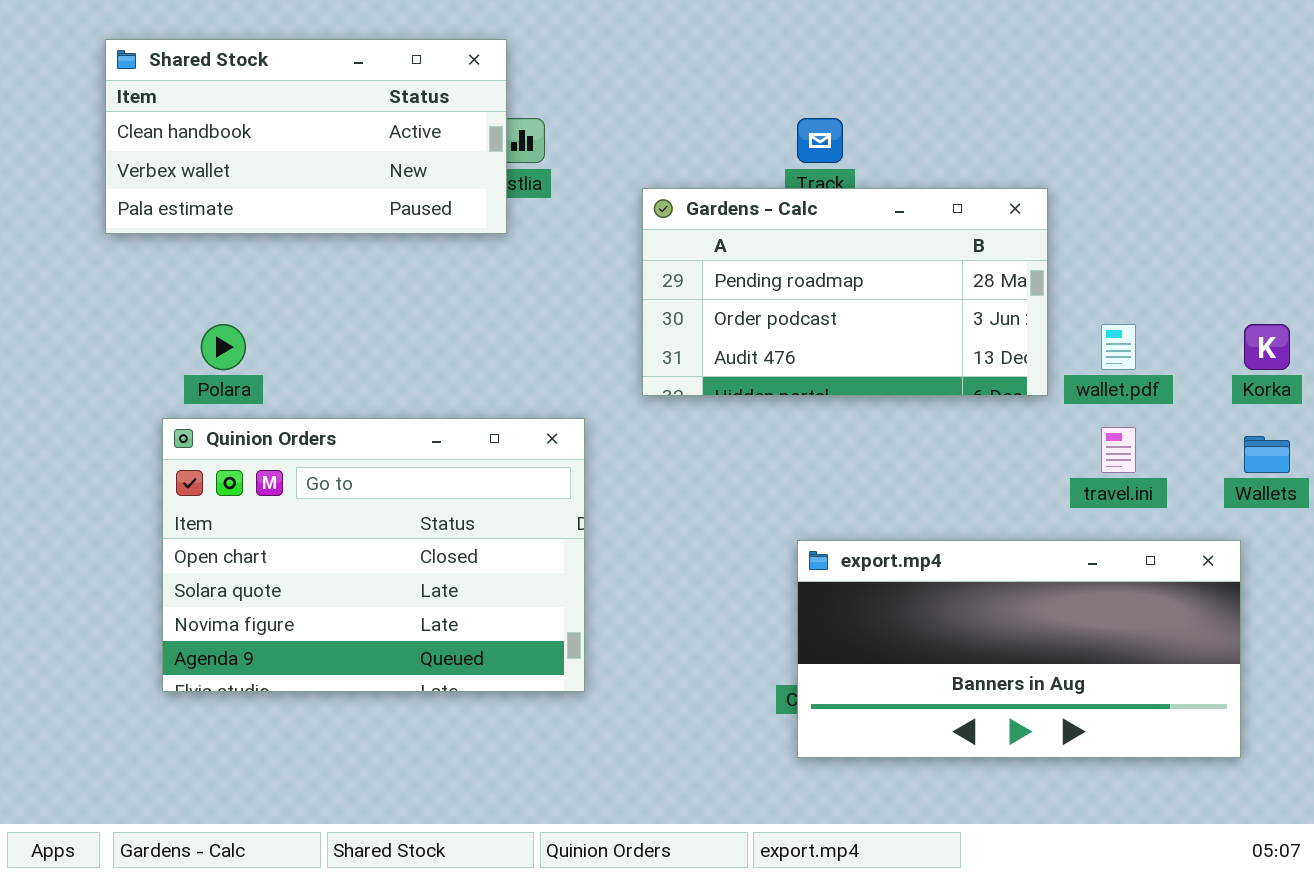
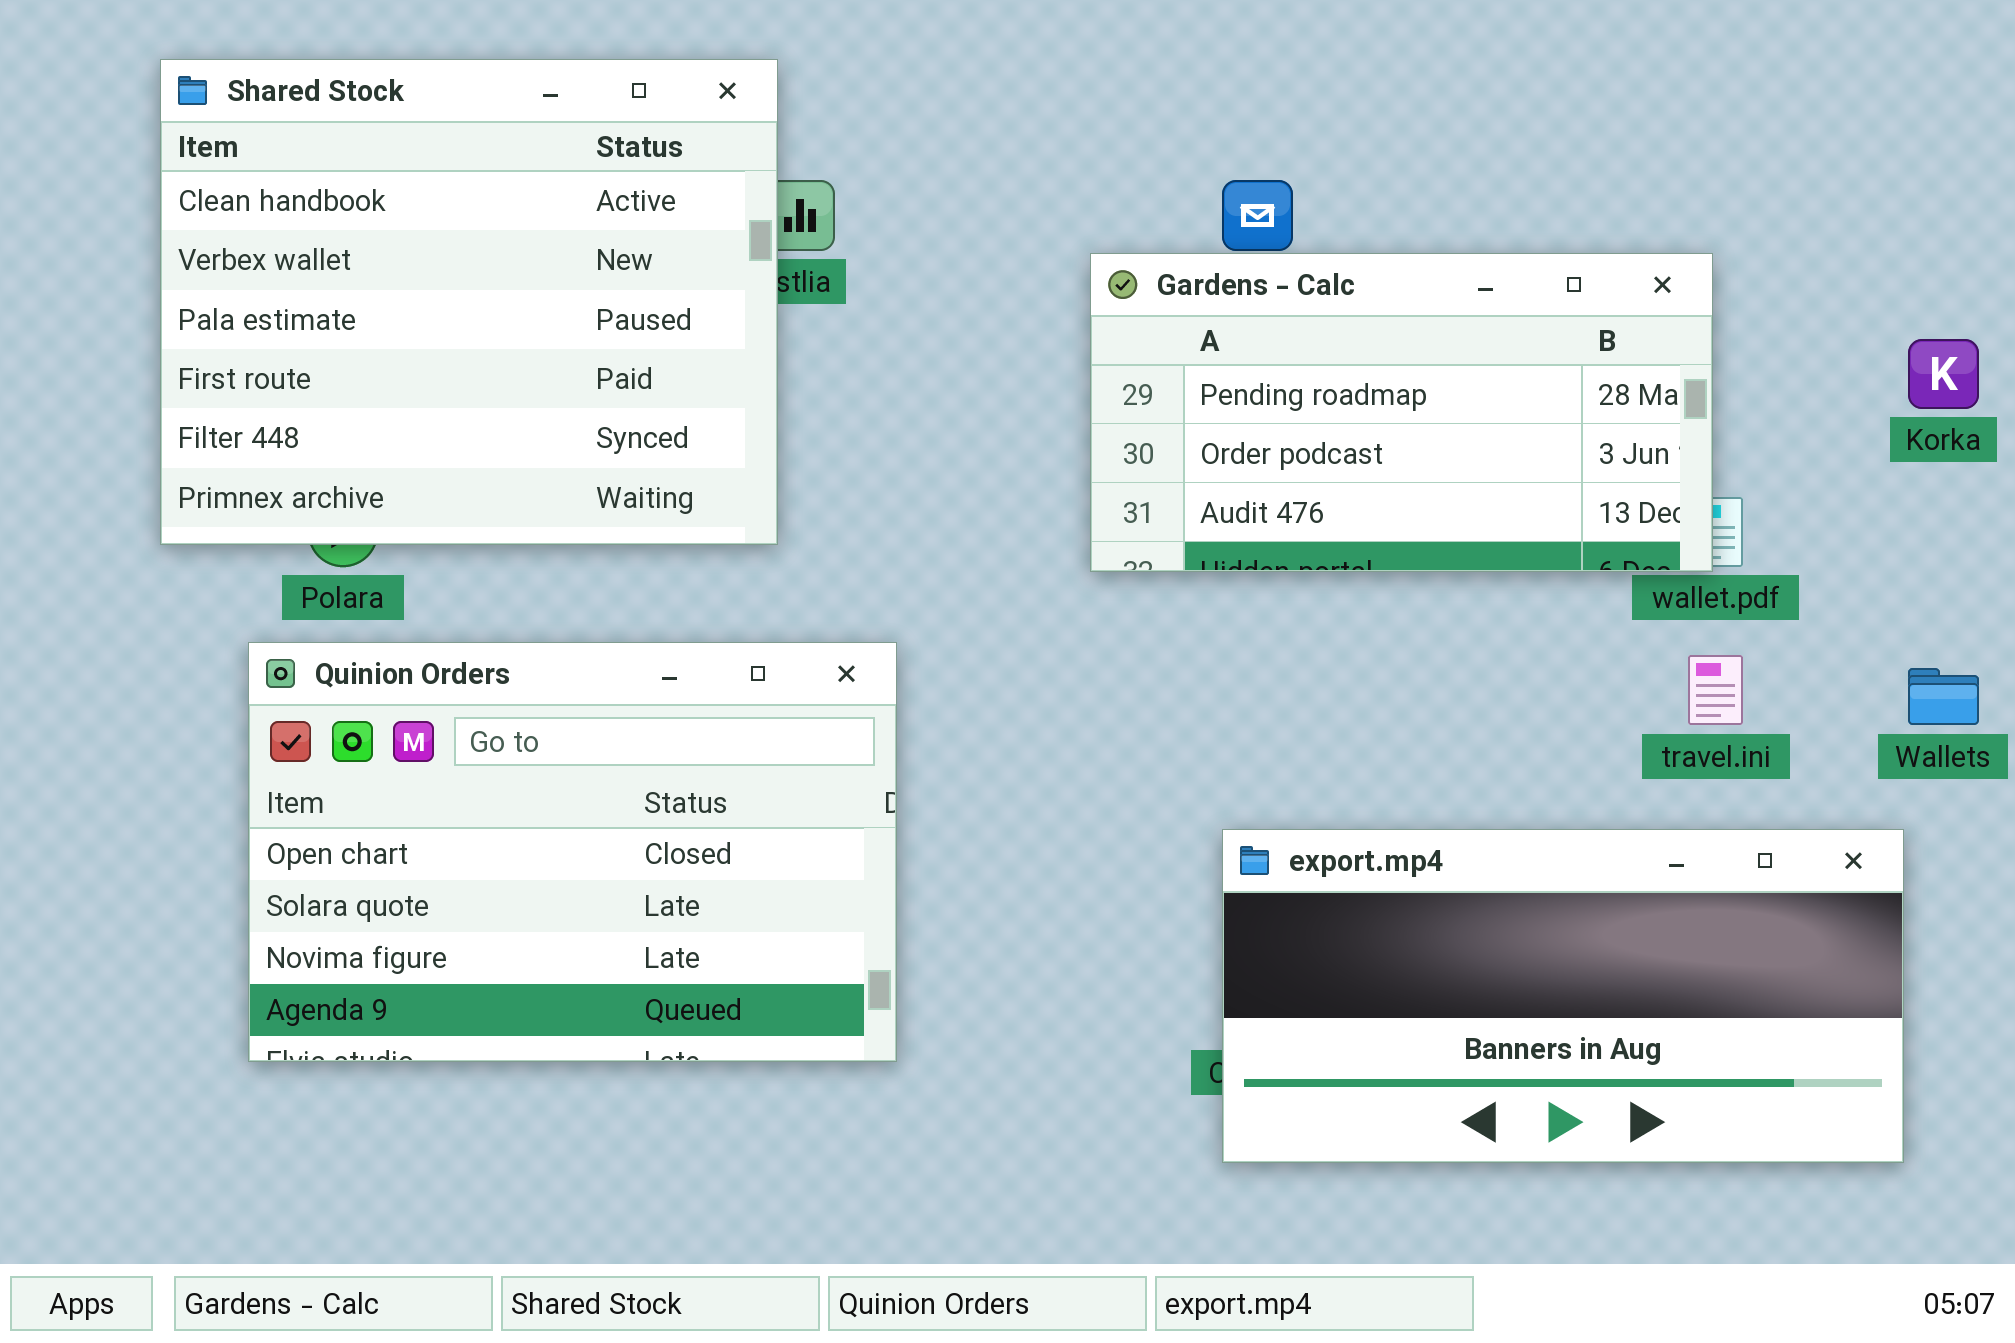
Shared Stock: [105,39,507,234] -> [160,59,778,545], resized
Gardens - Calc: [642,188,1048,396] -> [1090,253,1713,572], moved
Korka: [1244,324,1290,370] -> [1908,339,1979,409], moved

